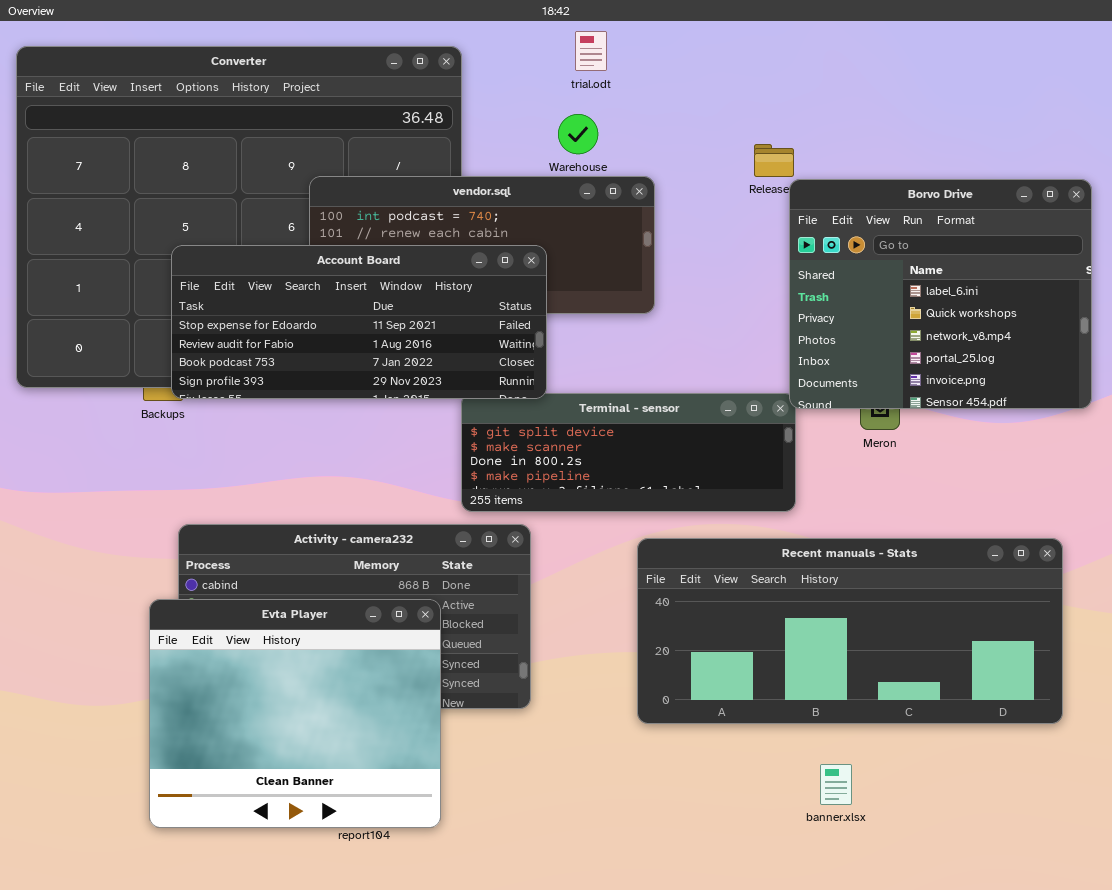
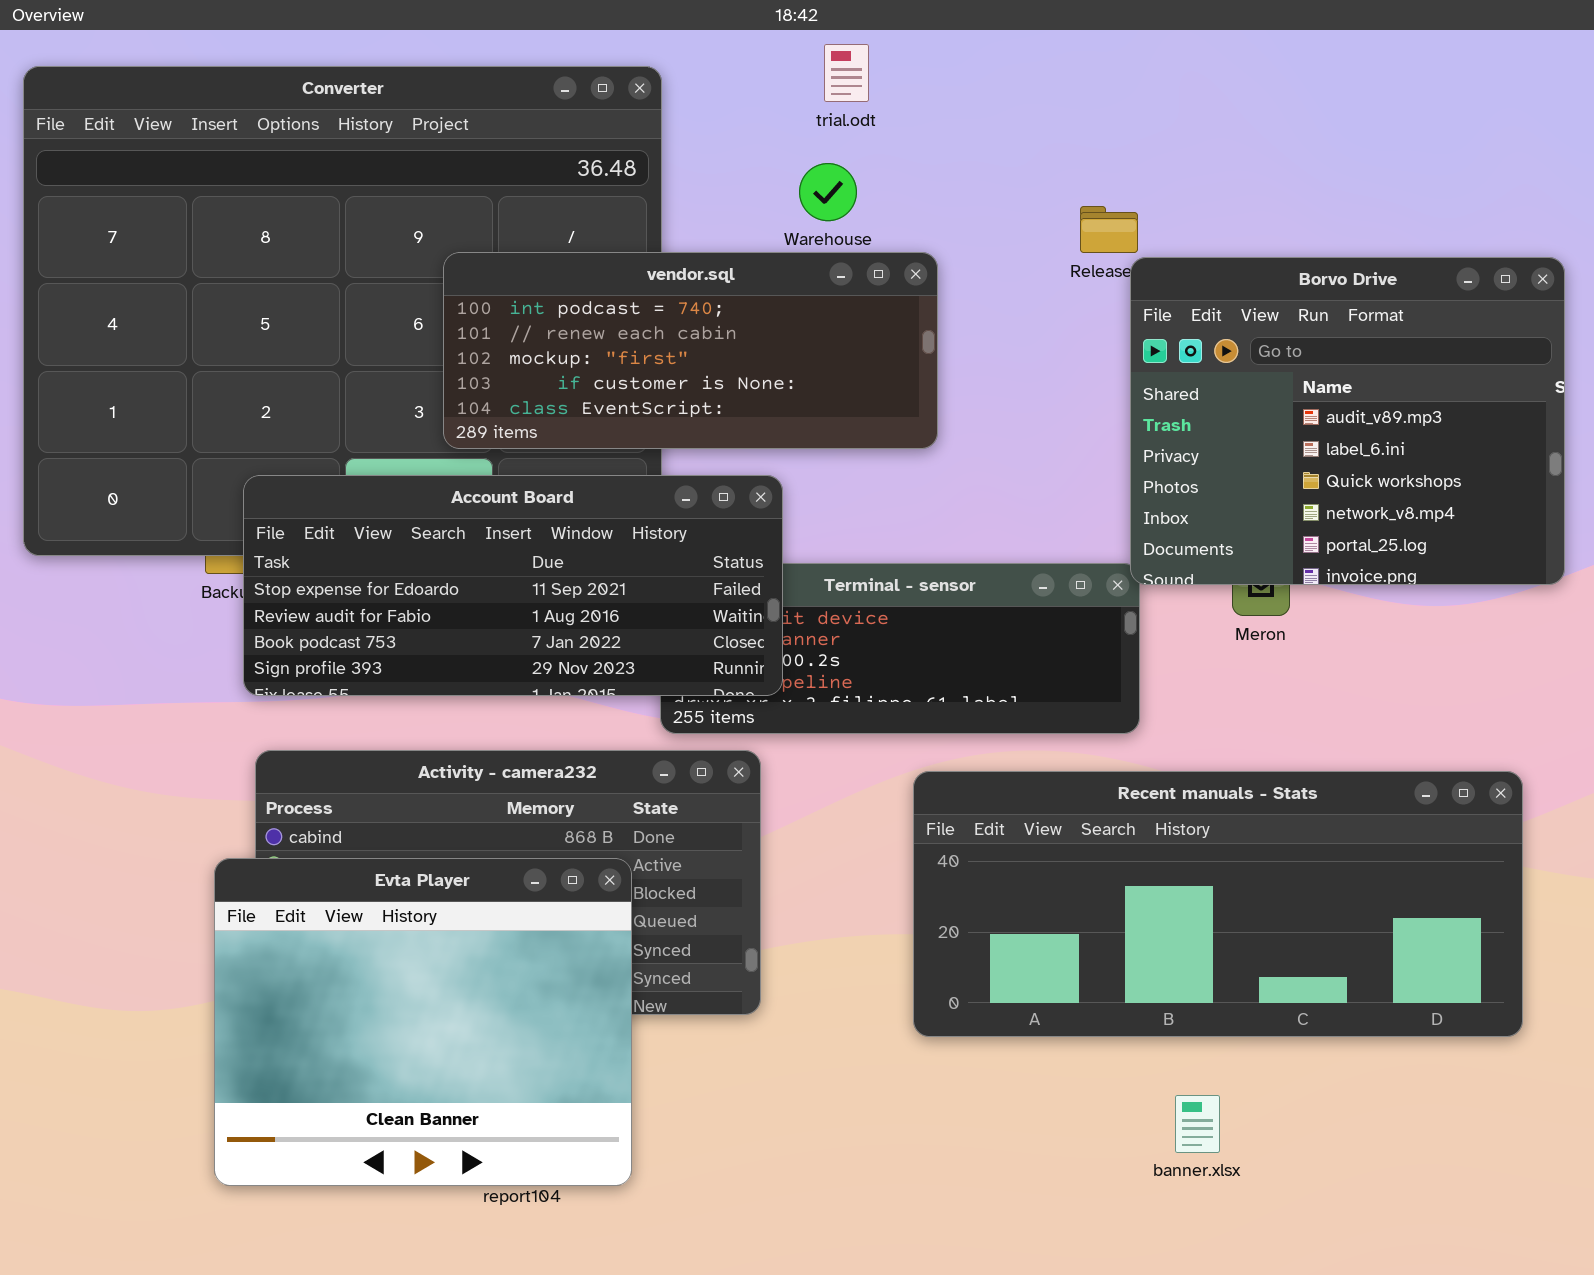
Borvo Drive: [789,179,1092,409] -> [1130,257,1565,585], scrolled up 1 row
Account Board: [171,245,547,399] -> [243,475,783,696], moved

